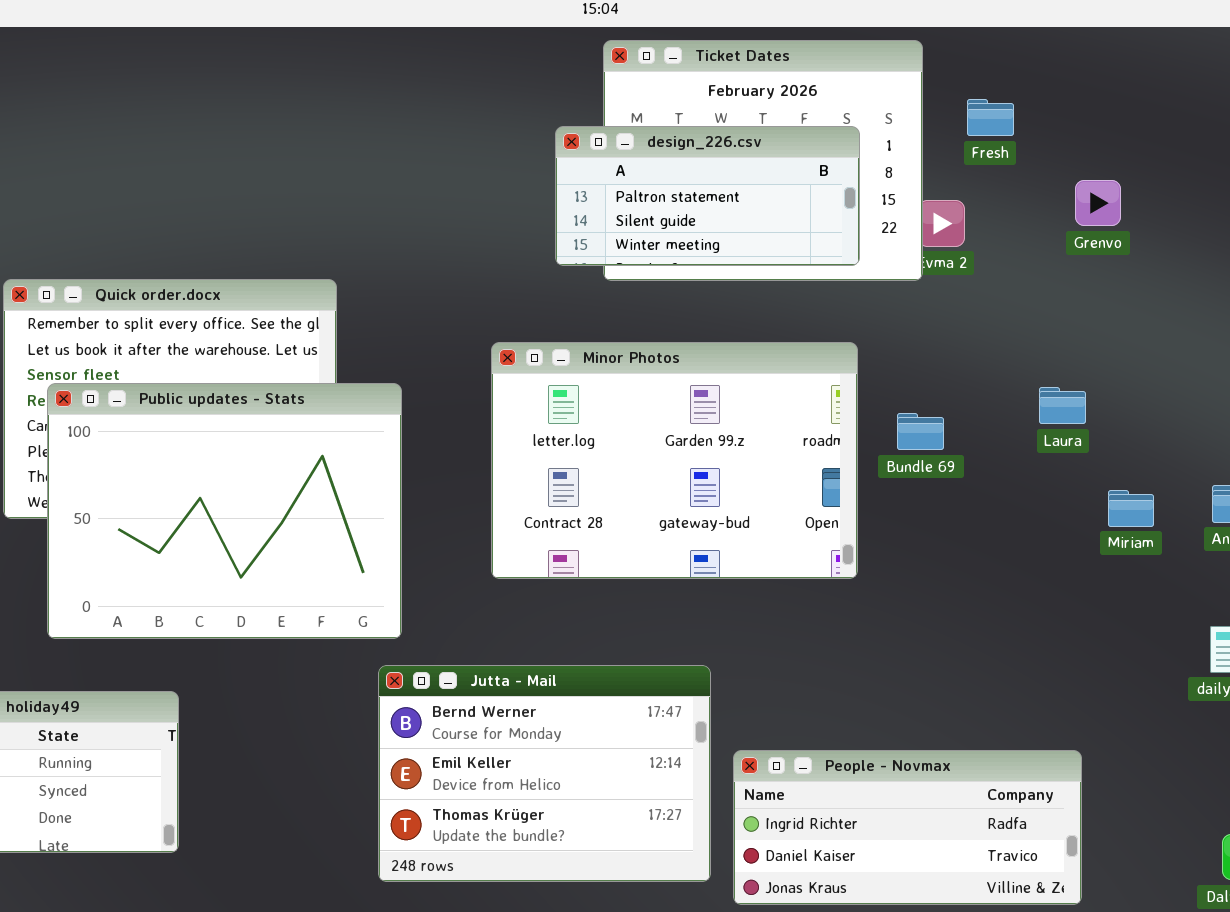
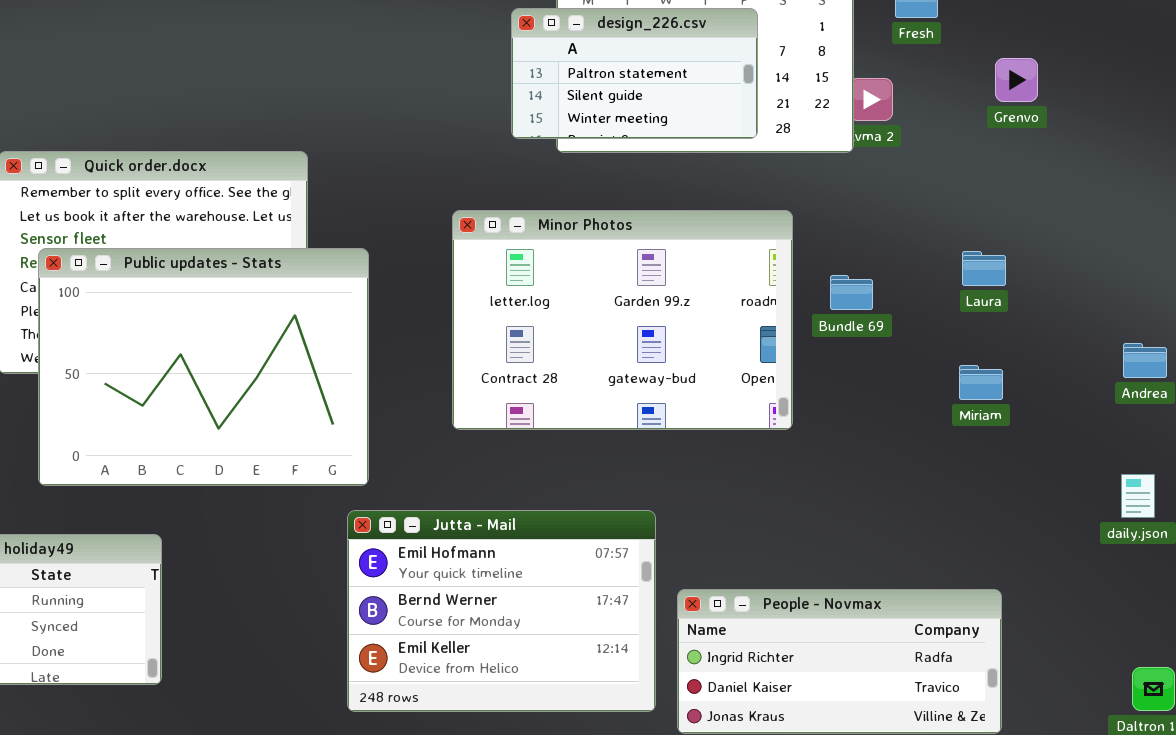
design_226.csv: [555,126,860,266] -> [511,8,758,139], resized
Miriam: [1108,490,1154,527] -> [959,365,1003,400], moved
Jutta - Mail: [378,665,711,882] -> [347,510,656,712], scrolled up 1 row

